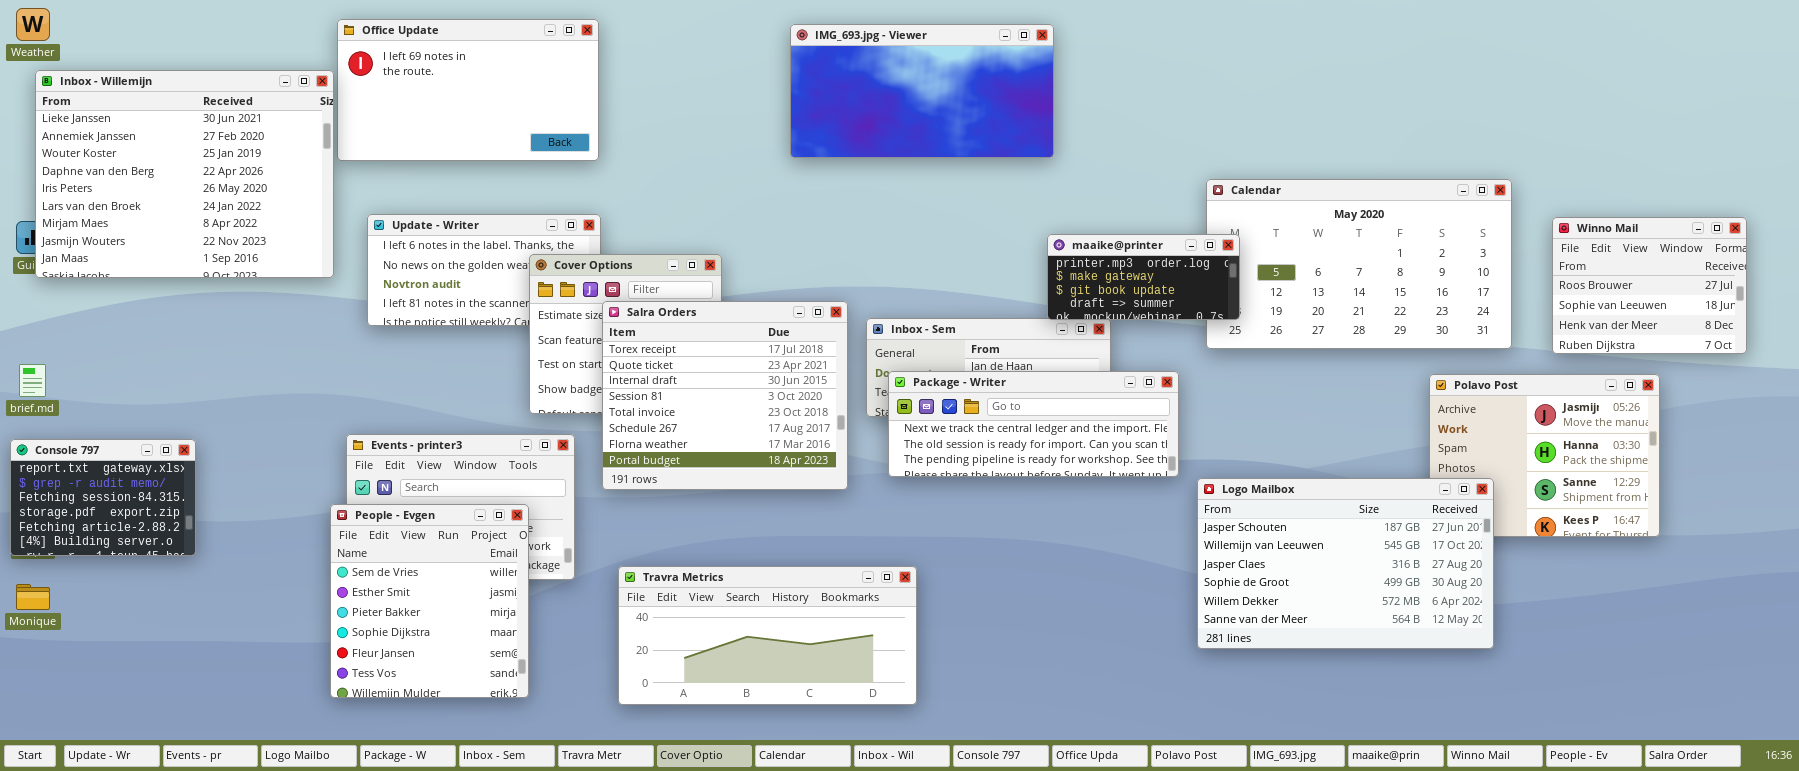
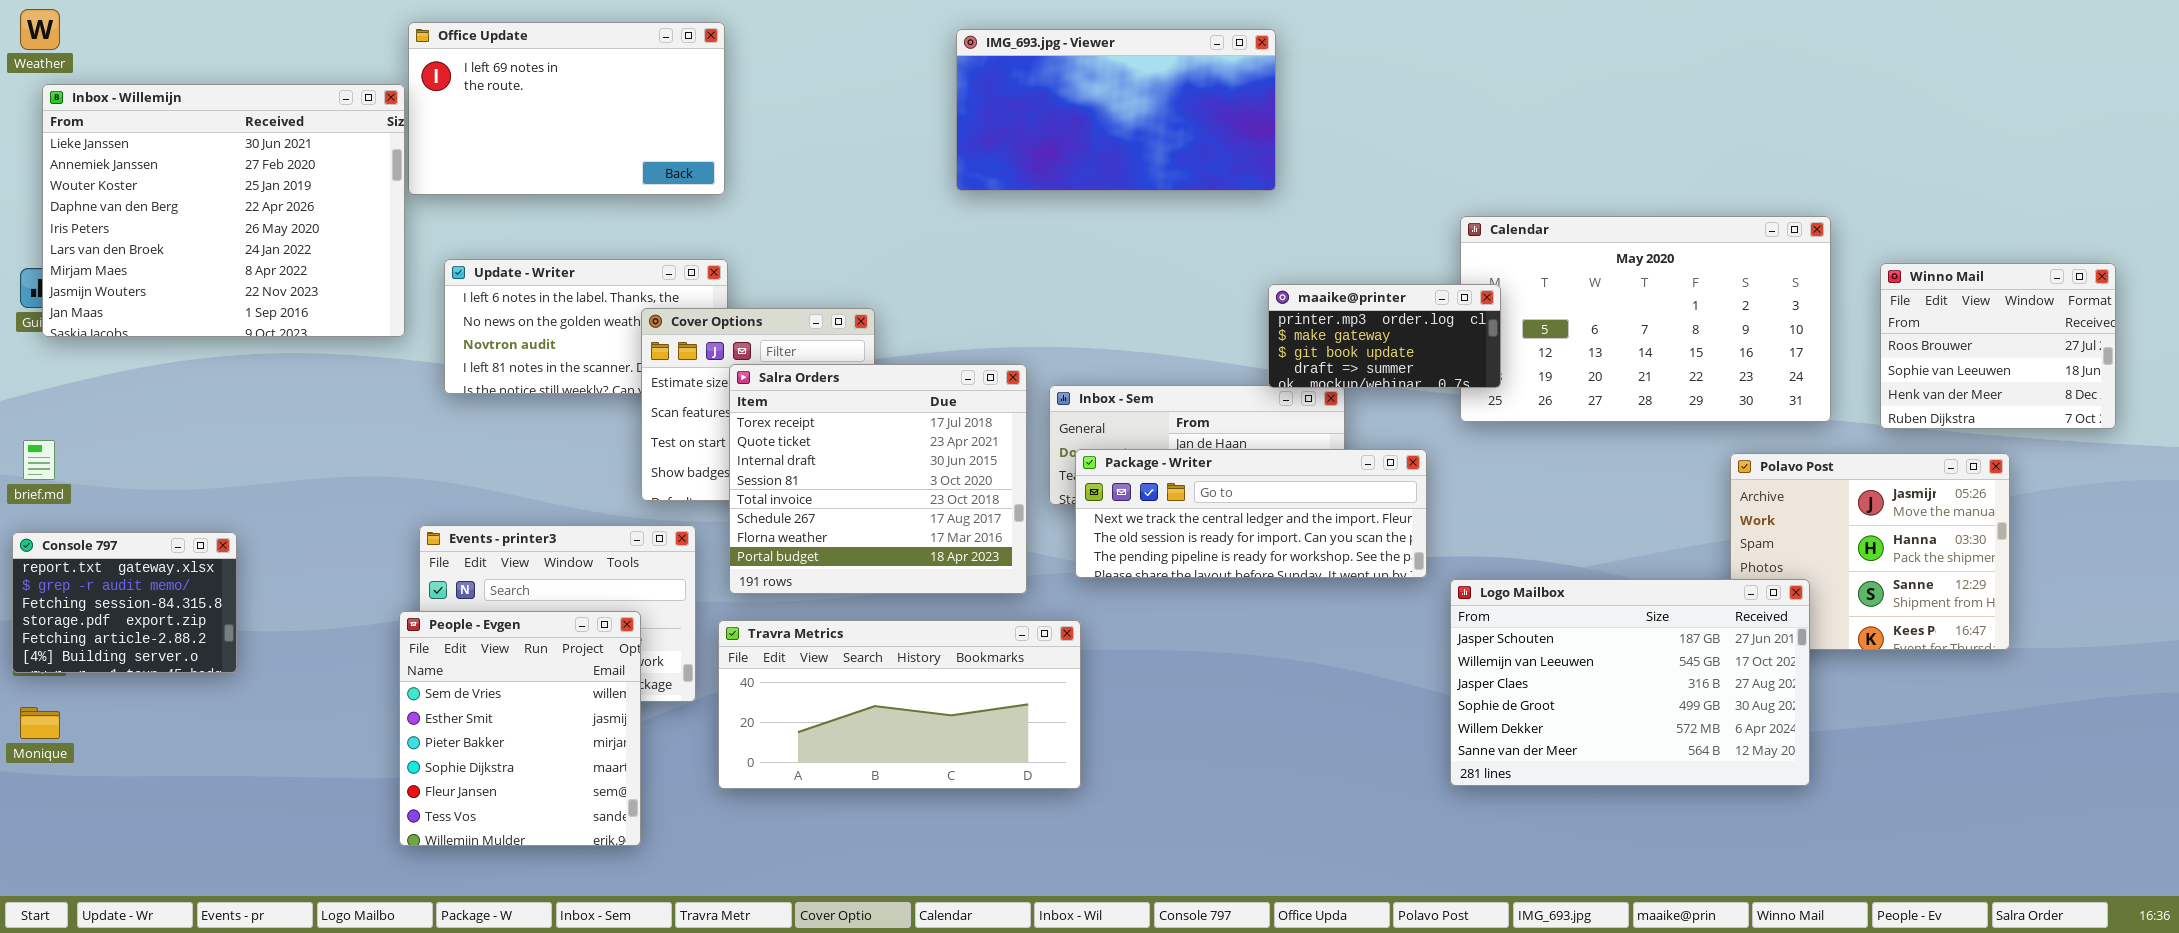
Travra Metrics: [618,566,917,705] -> [718,620,1081,789], moved

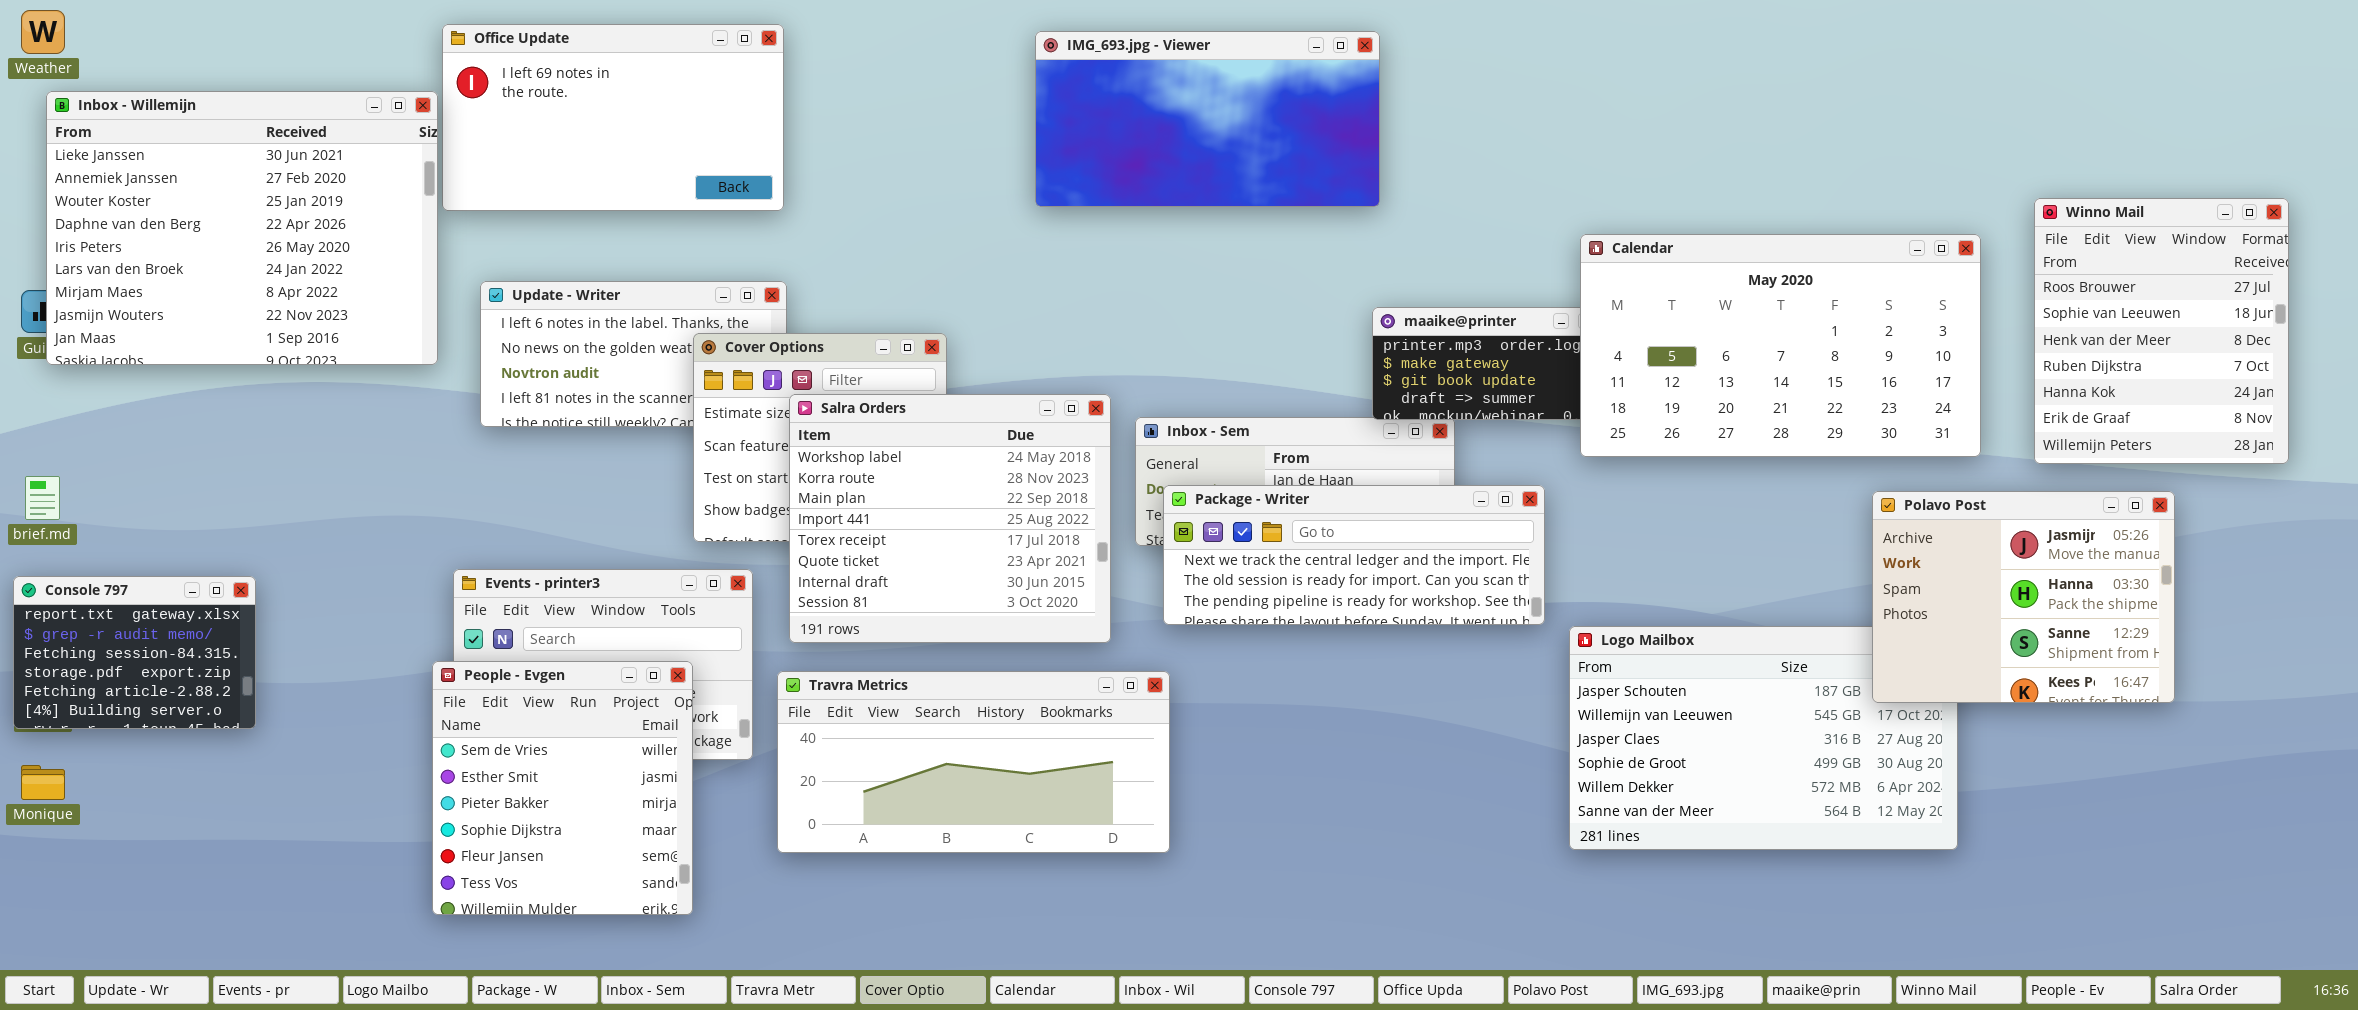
Calendar: [1460,216,1831,422] -> [1580,234,1981,457], raised
Winno Mail: [1880,263,2116,429] -> [2034,198,2289,464], resized
Salra Orders: [729,364,1027,594] -> [789,394,1111,643], scrolled up 4 rows
Polavo Post: [1730,453,2010,650] -> [1872,491,2175,703], raised

